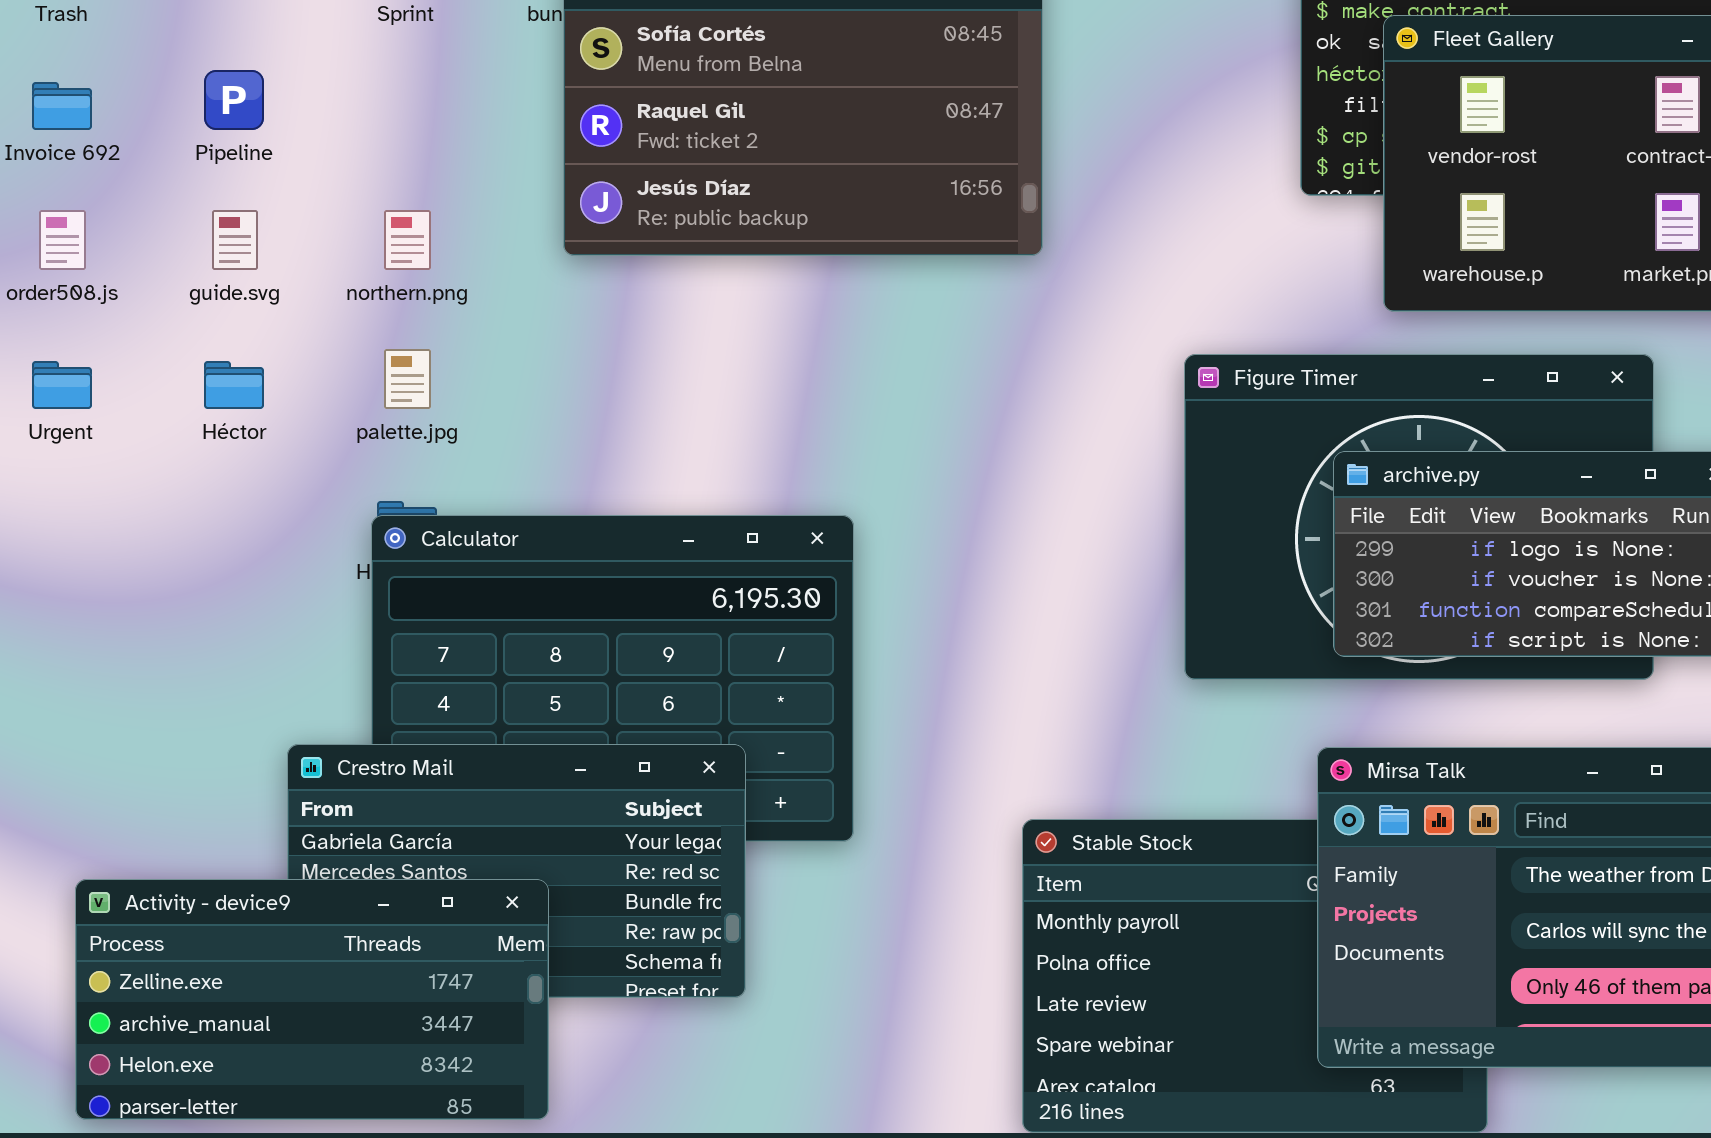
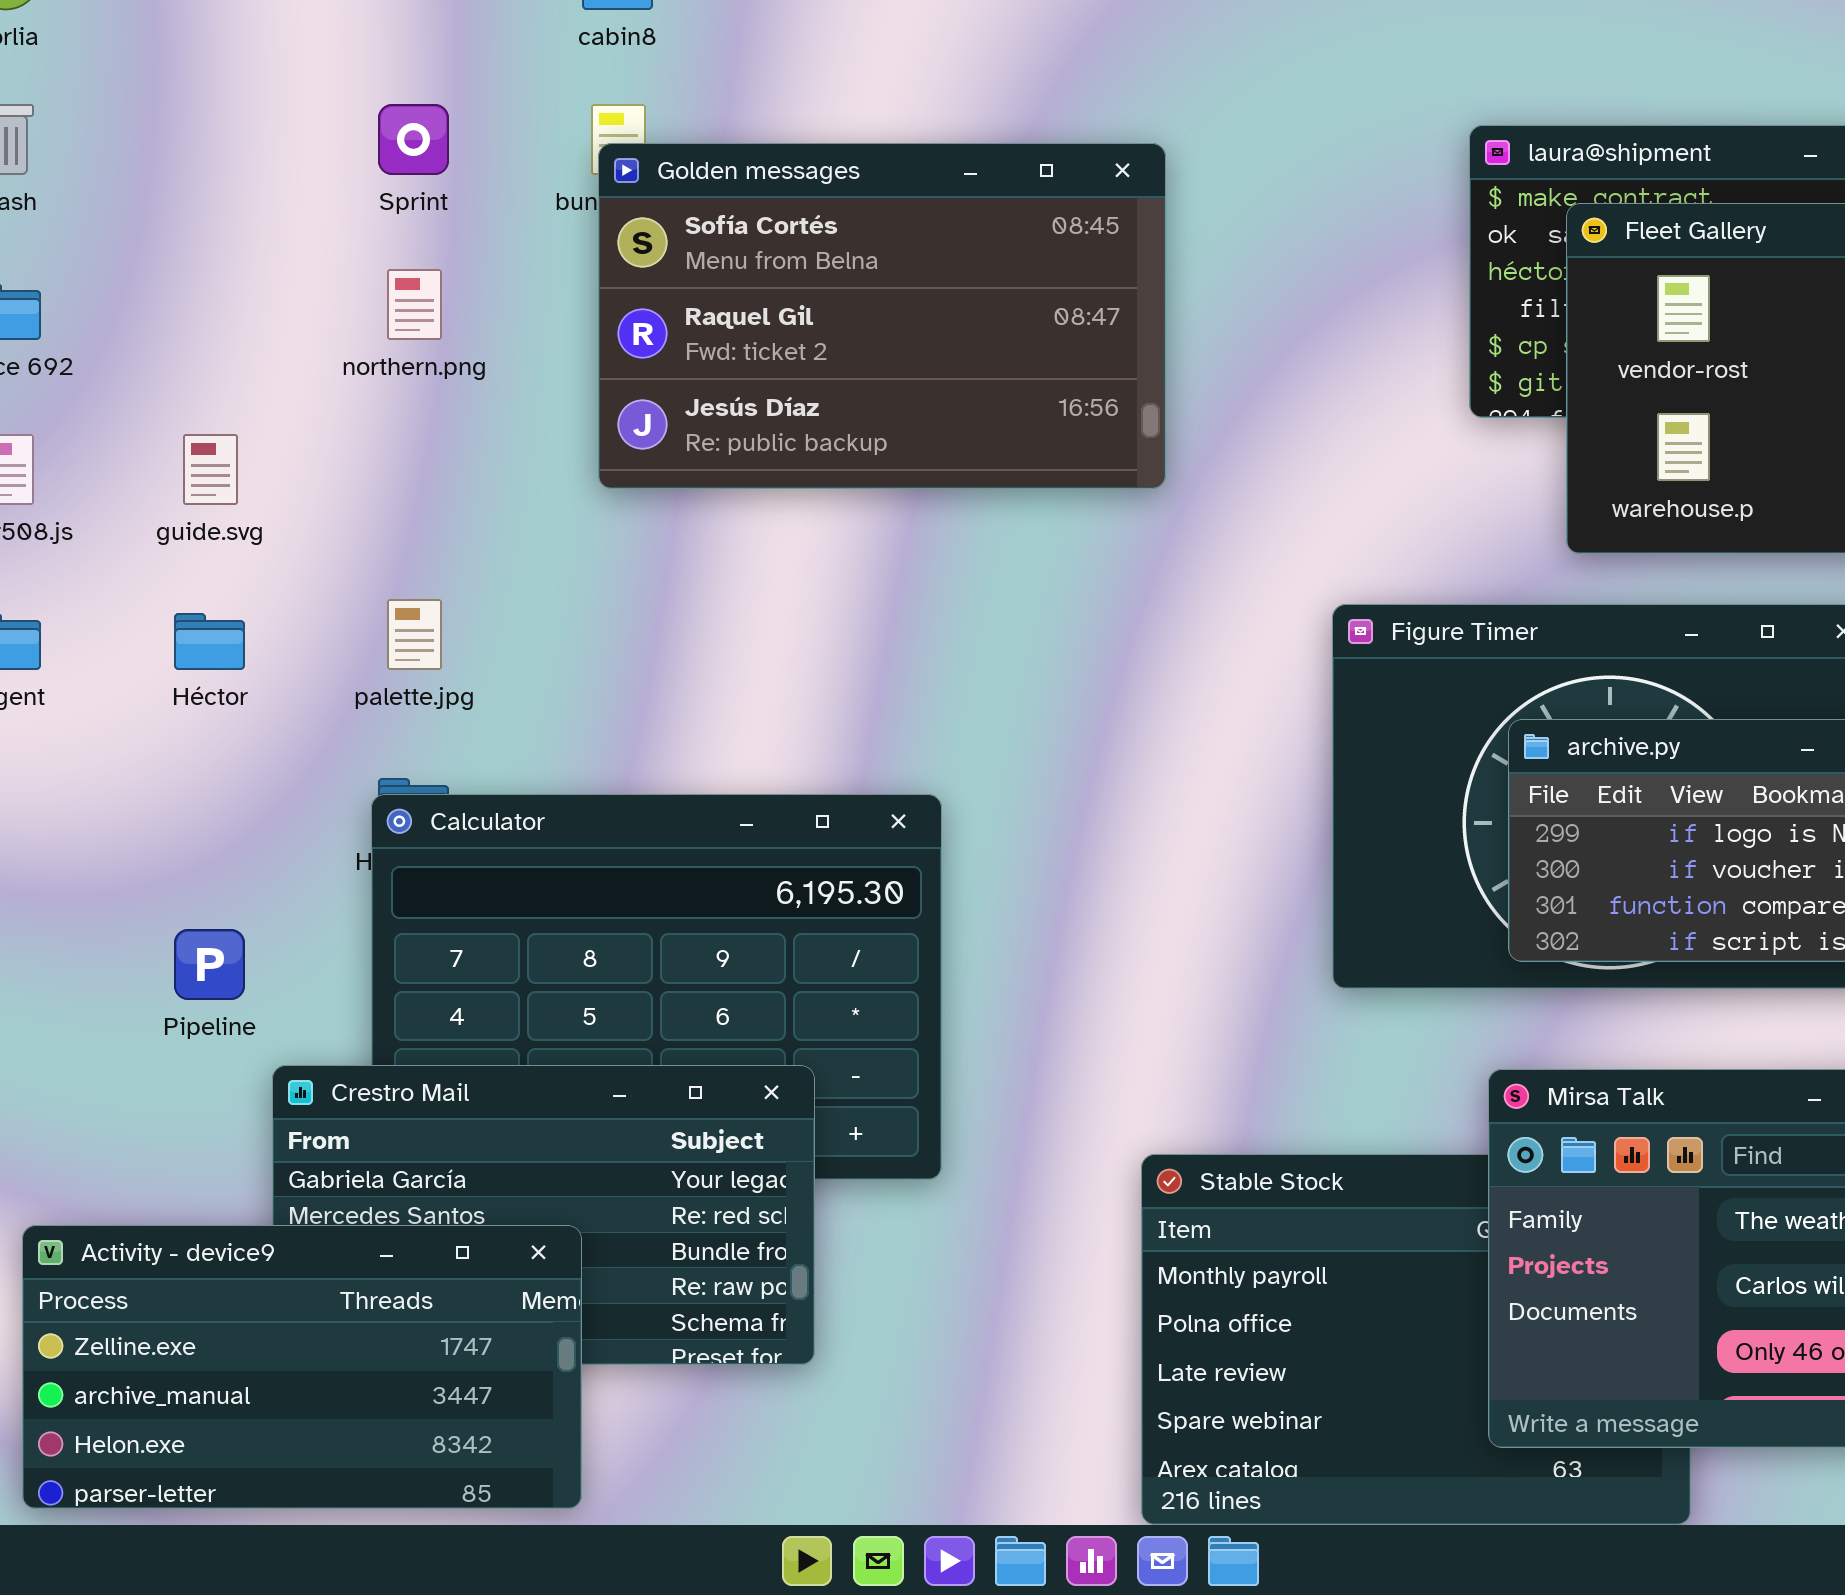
Pipeline: [204,70,264,130] -> [174,929,245,1000], moved
northern.png: [384,210,431,270] -> [387,269,442,340], moved

